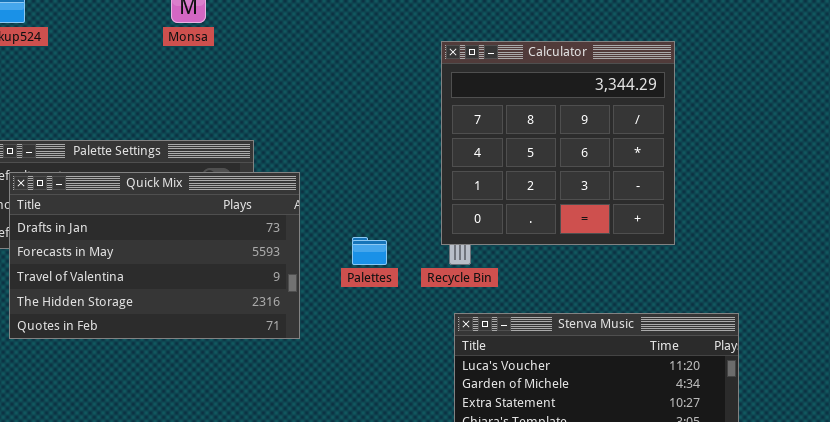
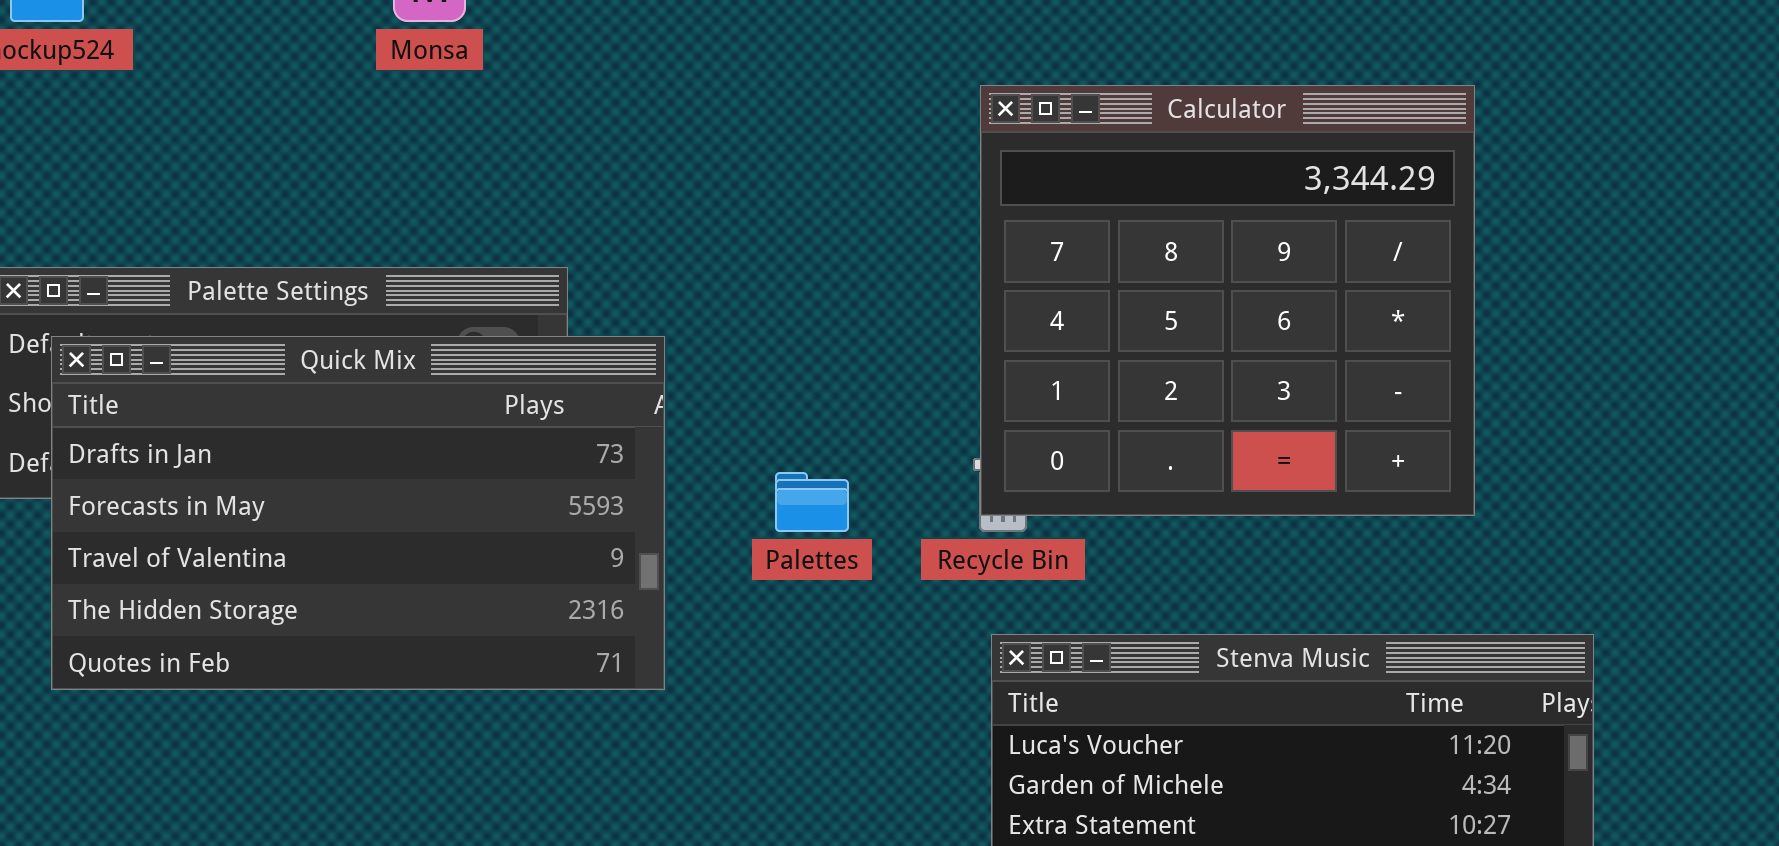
Calculator: [441,41,675,245] -> [980,85,1475,516], moved

